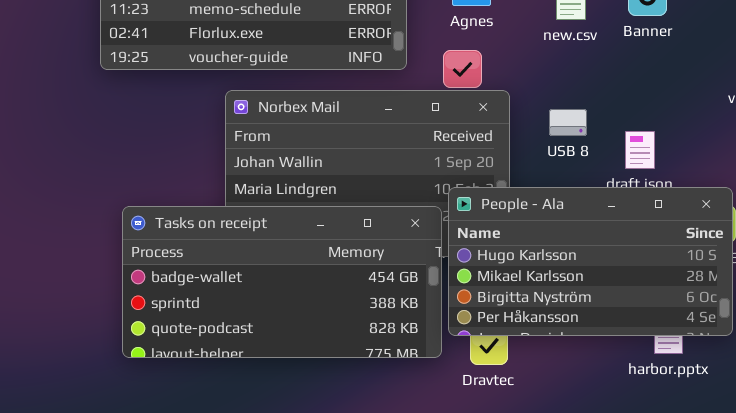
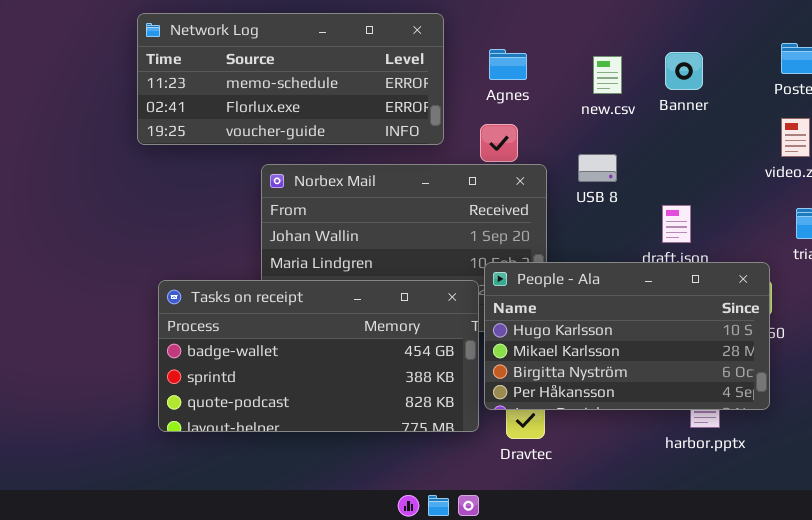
USB 8: [549,109,587,136] -> [578,154,617,182], moved

